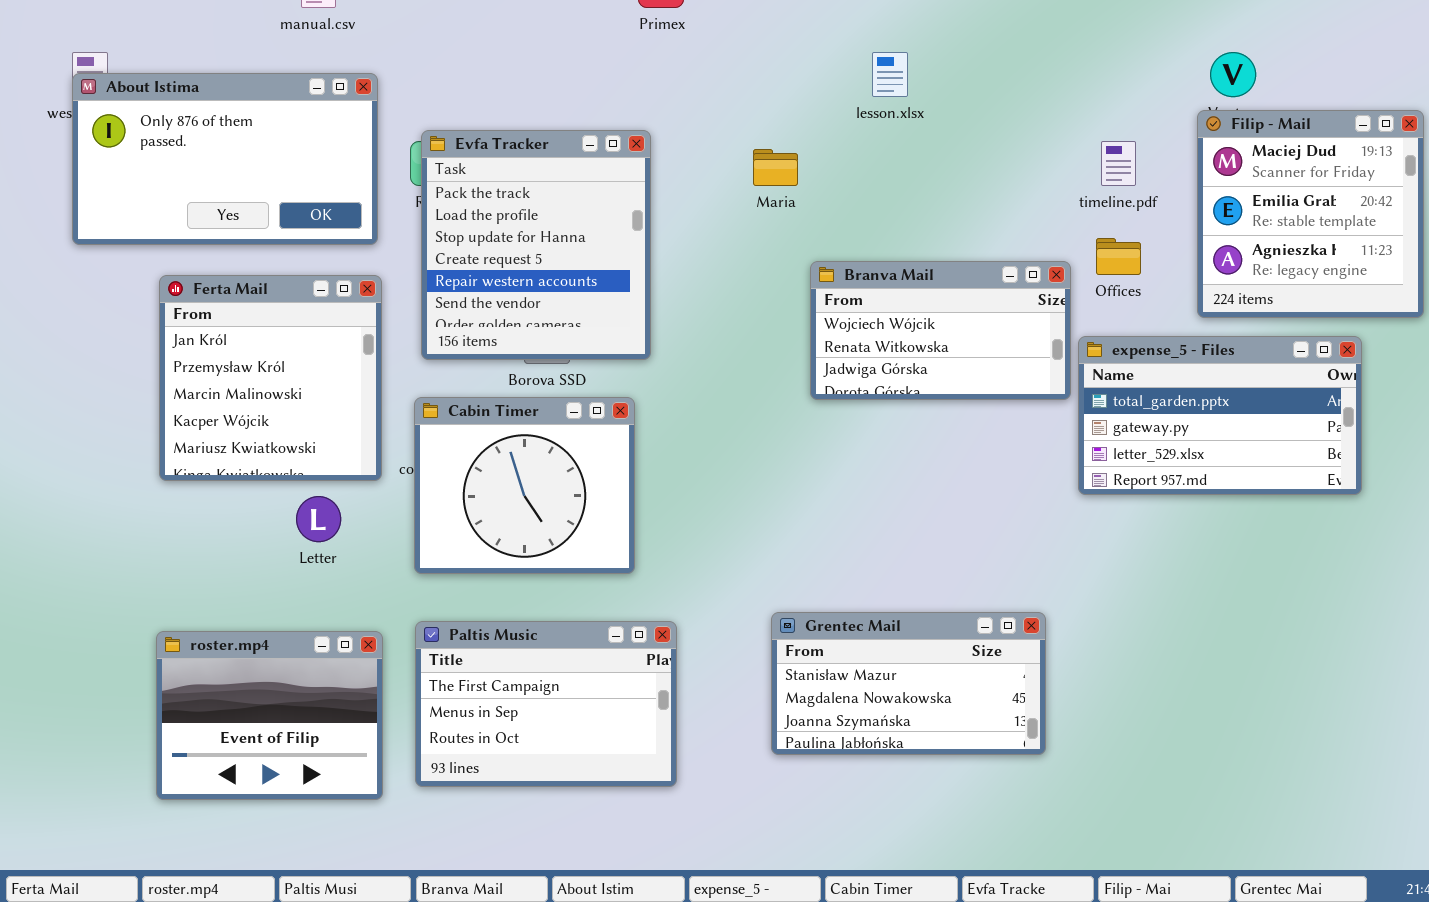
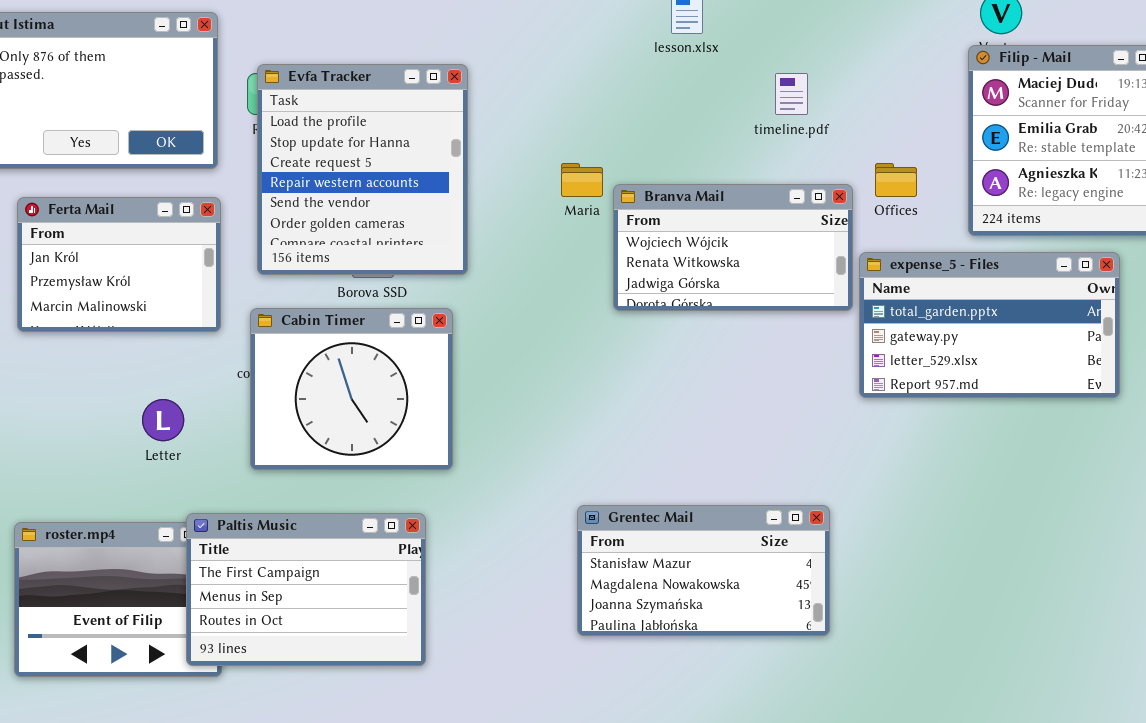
Evfa Tracker: [421,130,651,360] -> [257,64,468,275], scrolled down 1 row
timeline.pdf: [1101,141,1136,186] -> [775,73,808,115], moved
Maria: [753,149,798,186] -> [561,163,603,197], moved
Ferta Mail: [159,275,382,481] -> [17,197,221,332], resized
Paltis Music: [415,621,677,787] -> [186,513,426,666], moved

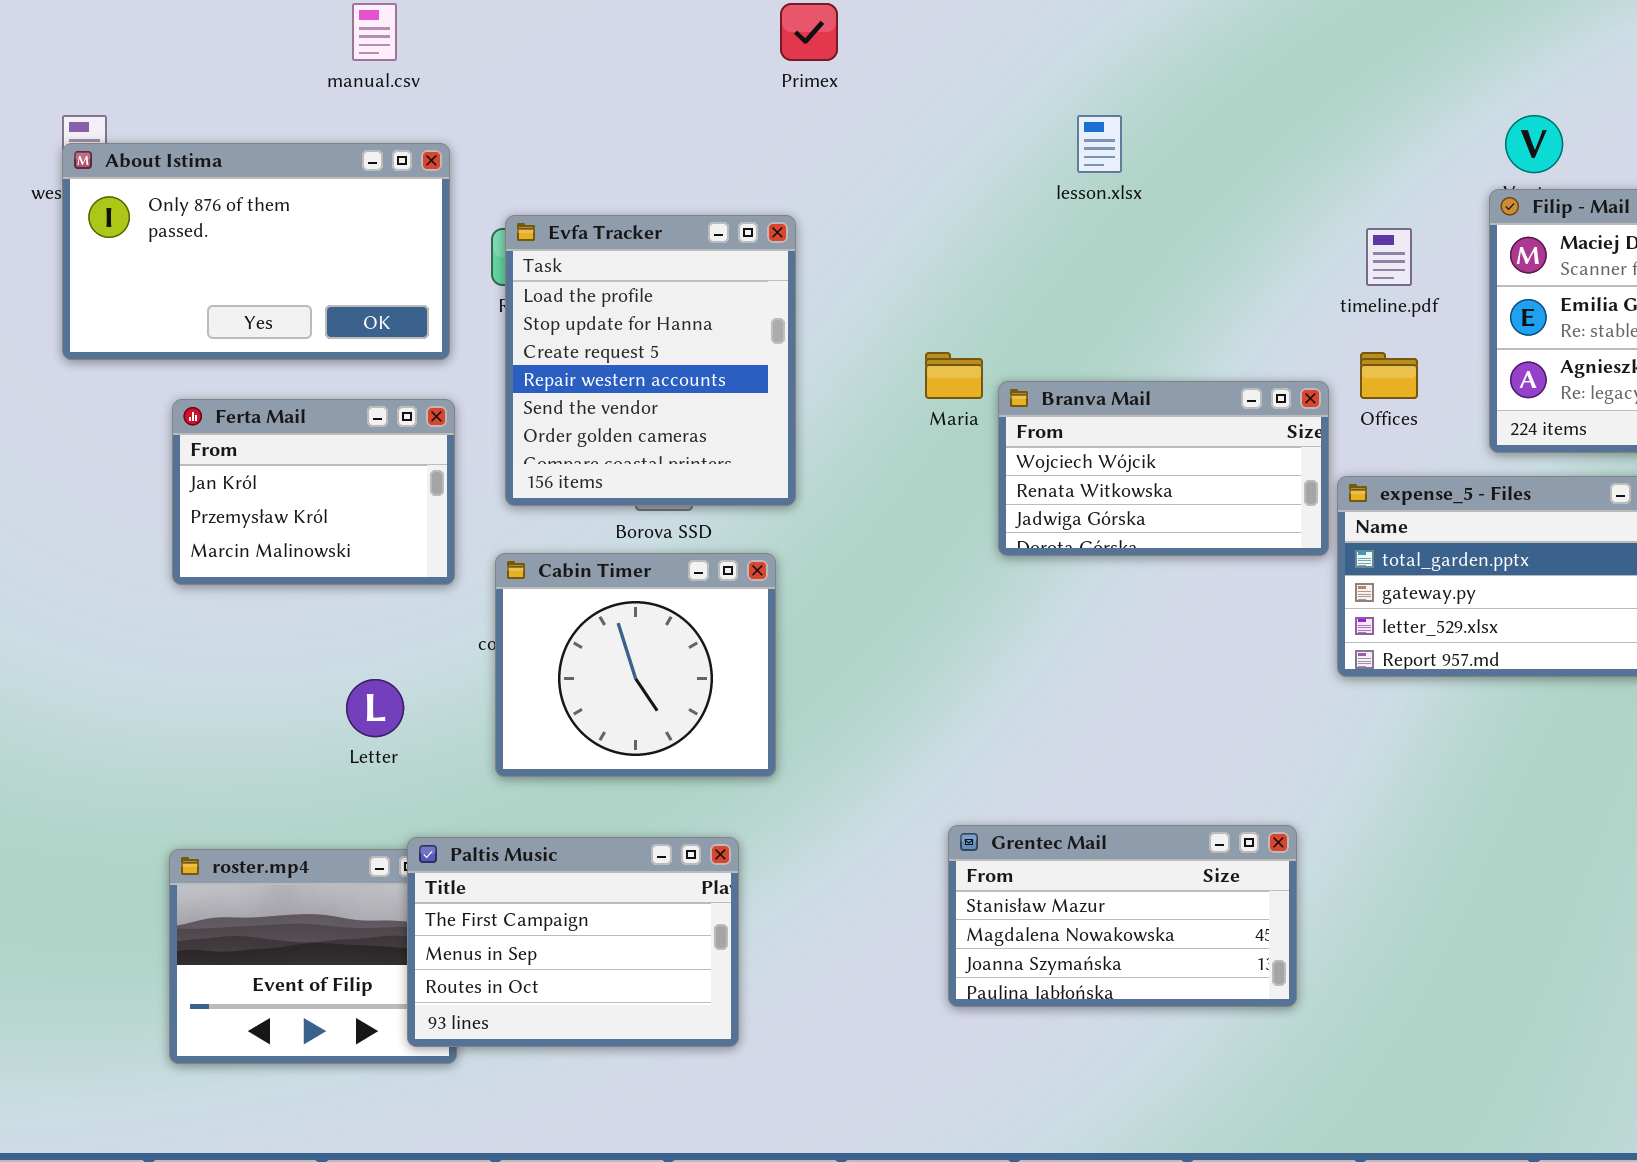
timeline.pdf: [775,73,808,115] -> [1366,228,1412,286], moved

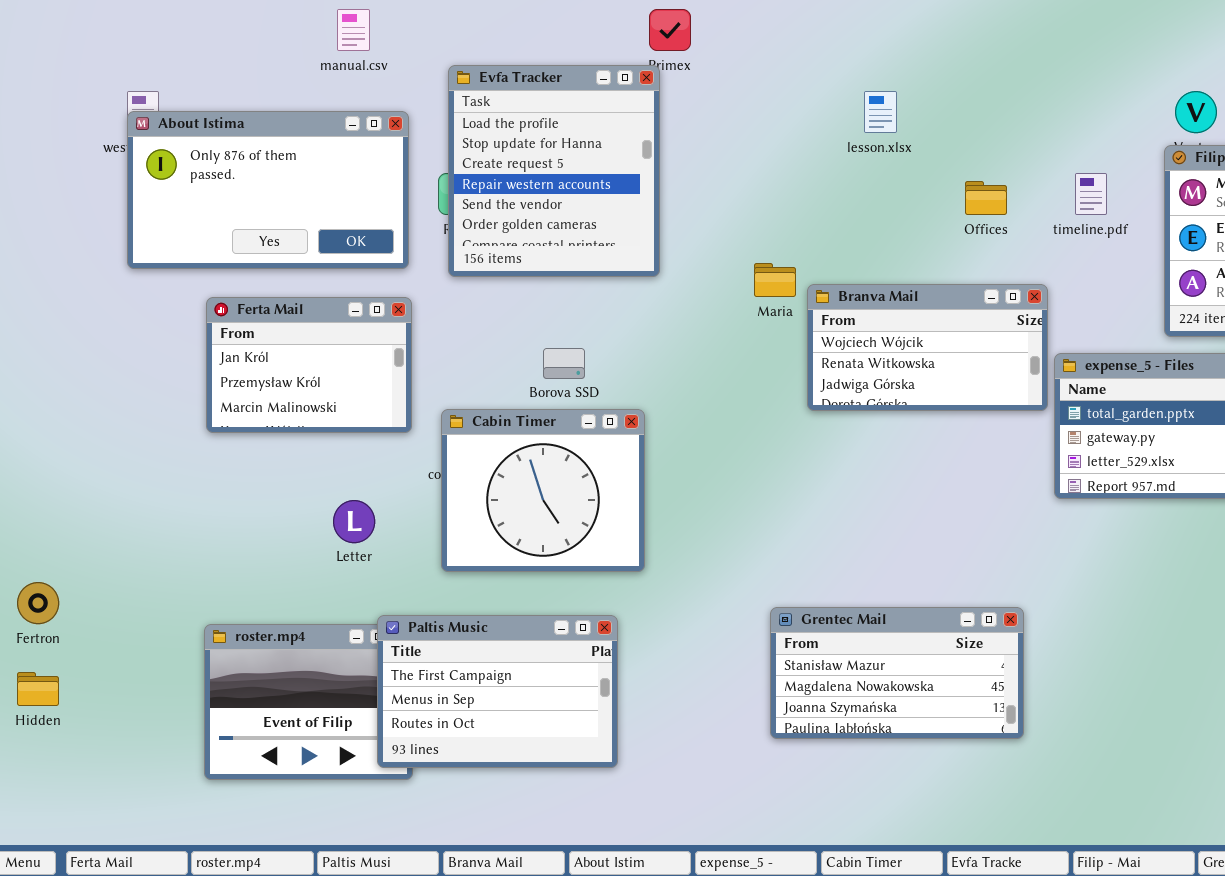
Evfa Tracker: [505,215,796,506] -> [448,65,660,277], moved
Offices: [1360,352,1418,399] -> [965,181,1007,215], moved

